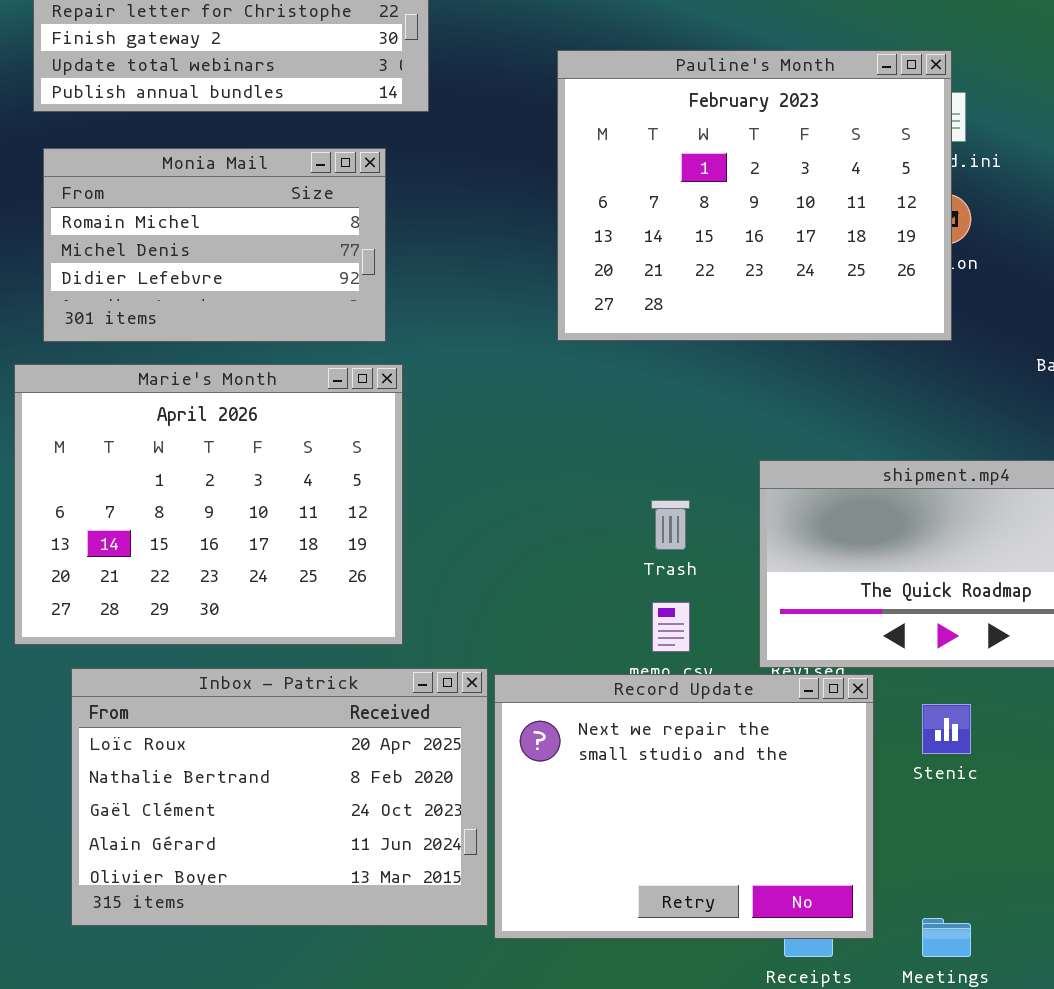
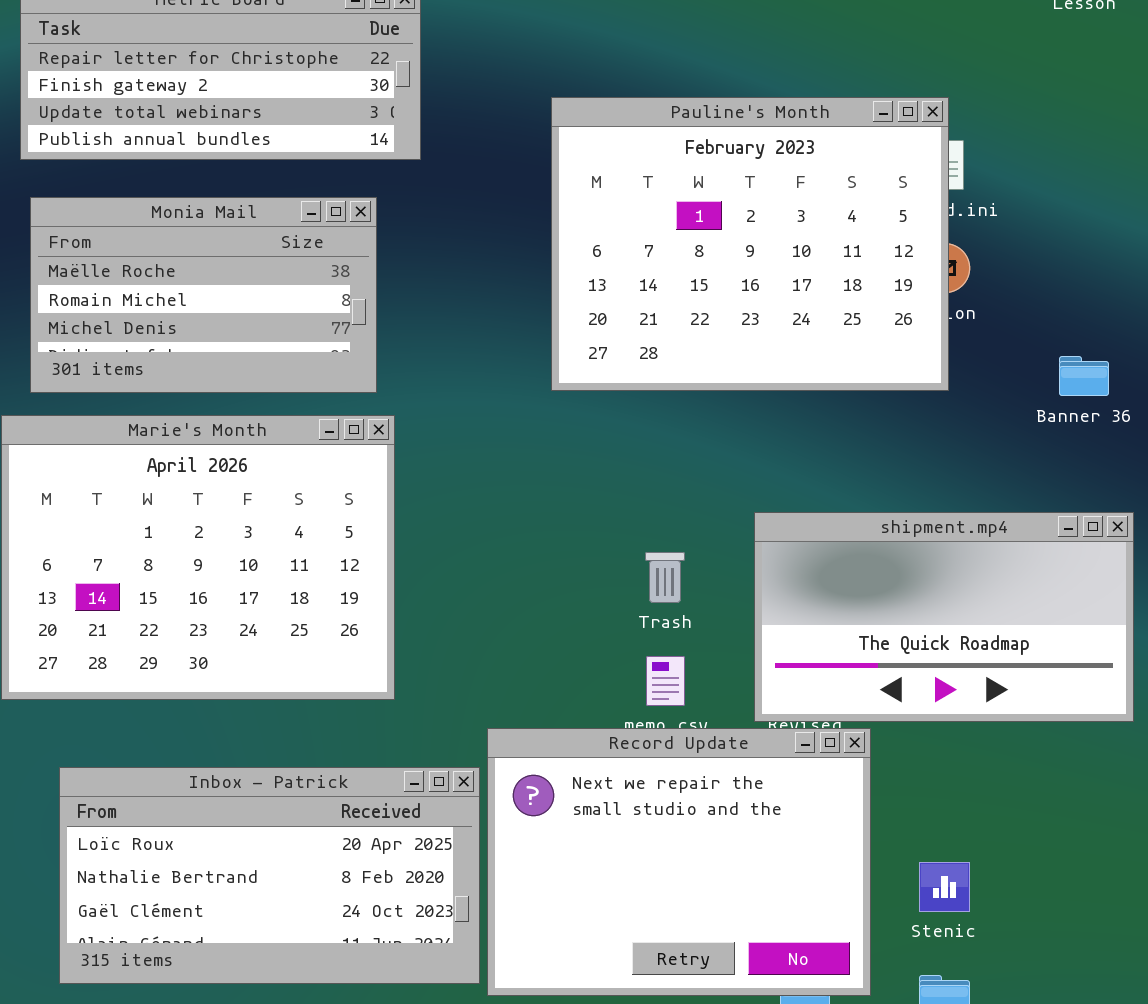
Monia Mail: [43,148,386,342] -> [30,197,377,393], scrolled up 1 row
Inbox - Patrick: [71,668,488,926] -> [59,767,480,984], resized
Stenic: [922,704,971,754] -> [919,862,970,912], moved

